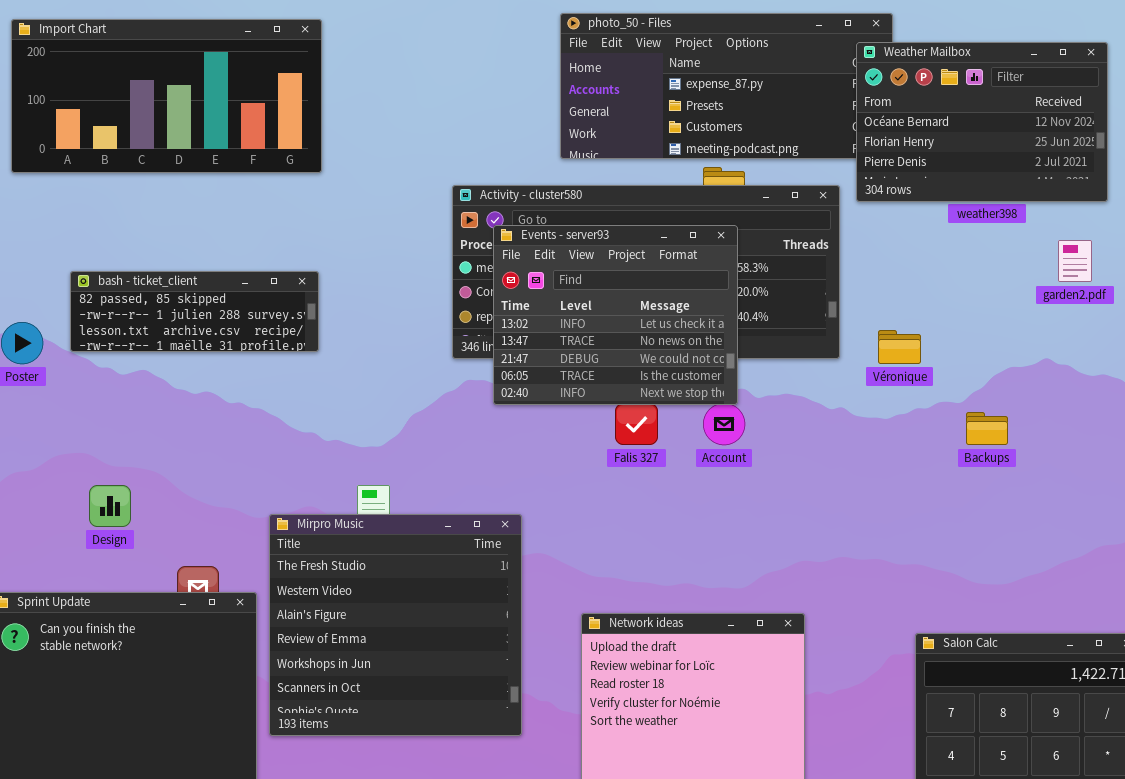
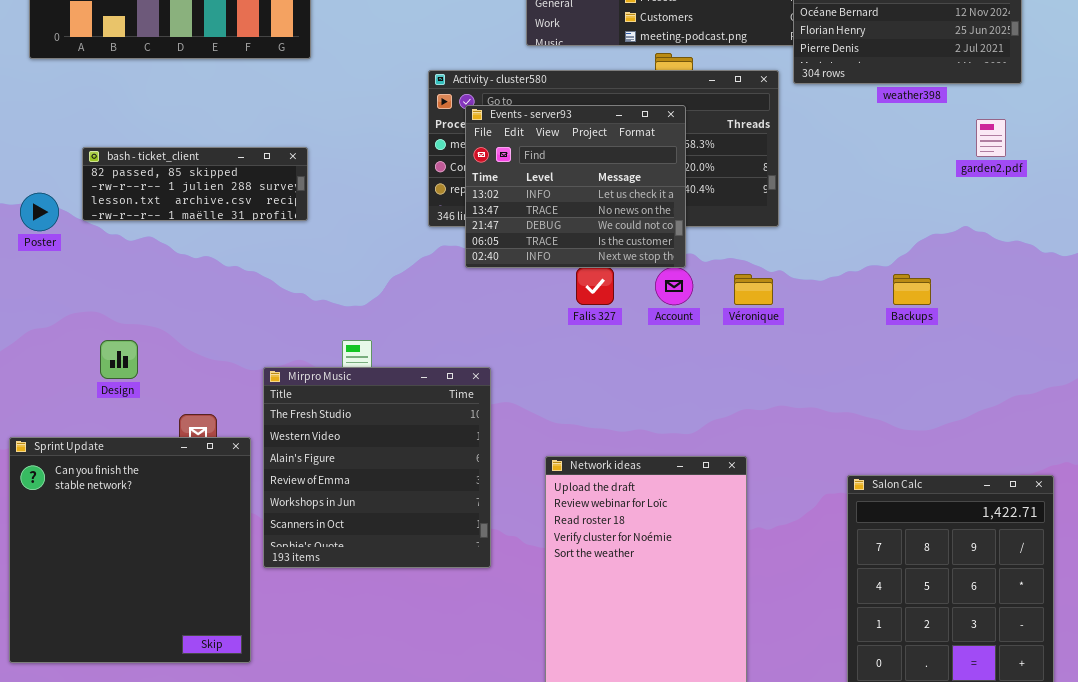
Véronique: [878,330,921,364] -> [734,274,773,305], moved

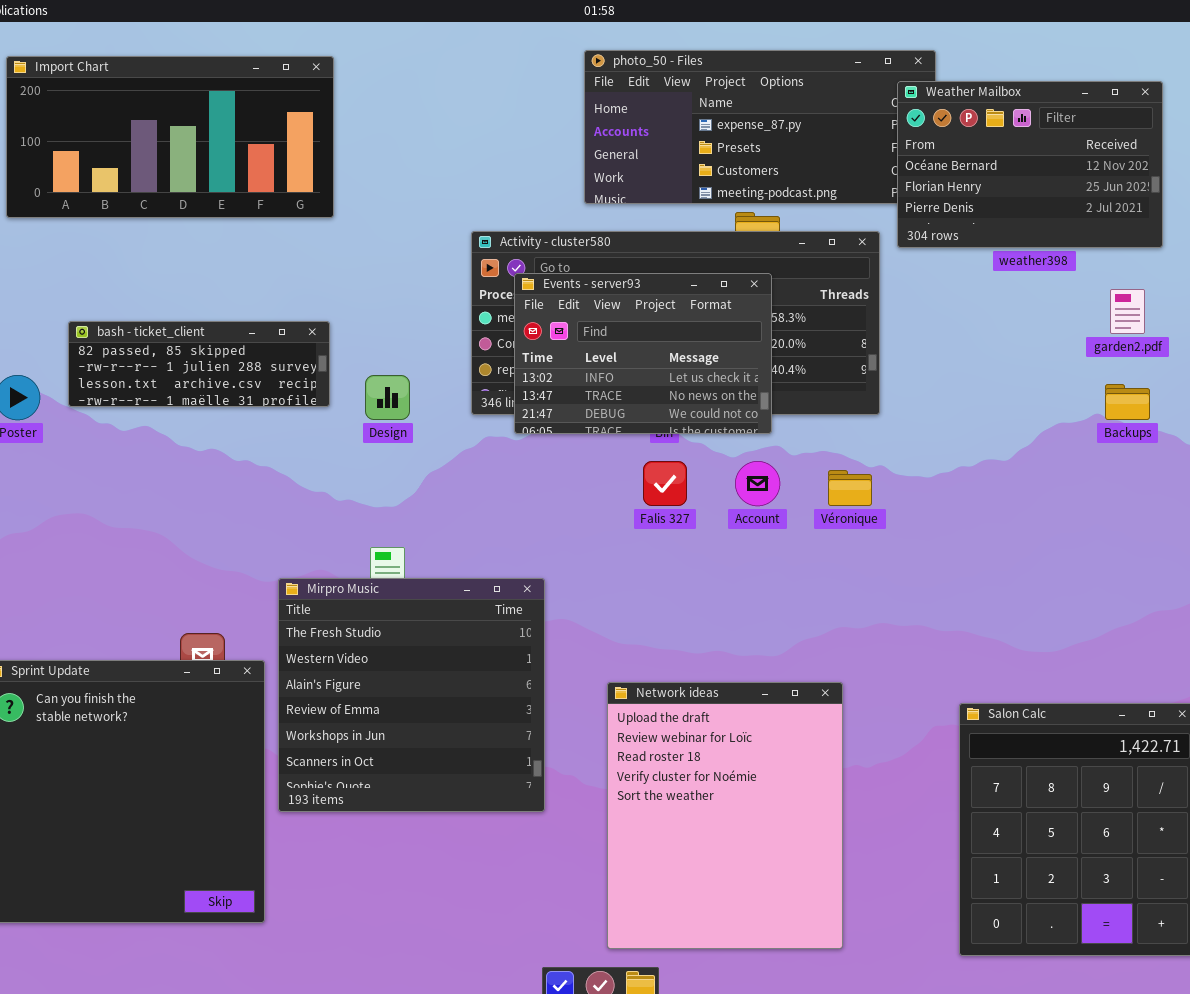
Events - server93: [465,105,686,268] -> [514,273,772,434], resized
Backups: [893,274,931,305] -> [1105,384,1150,420], moved
Design: [100,340,138,379] -> [365,375,410,420], moved

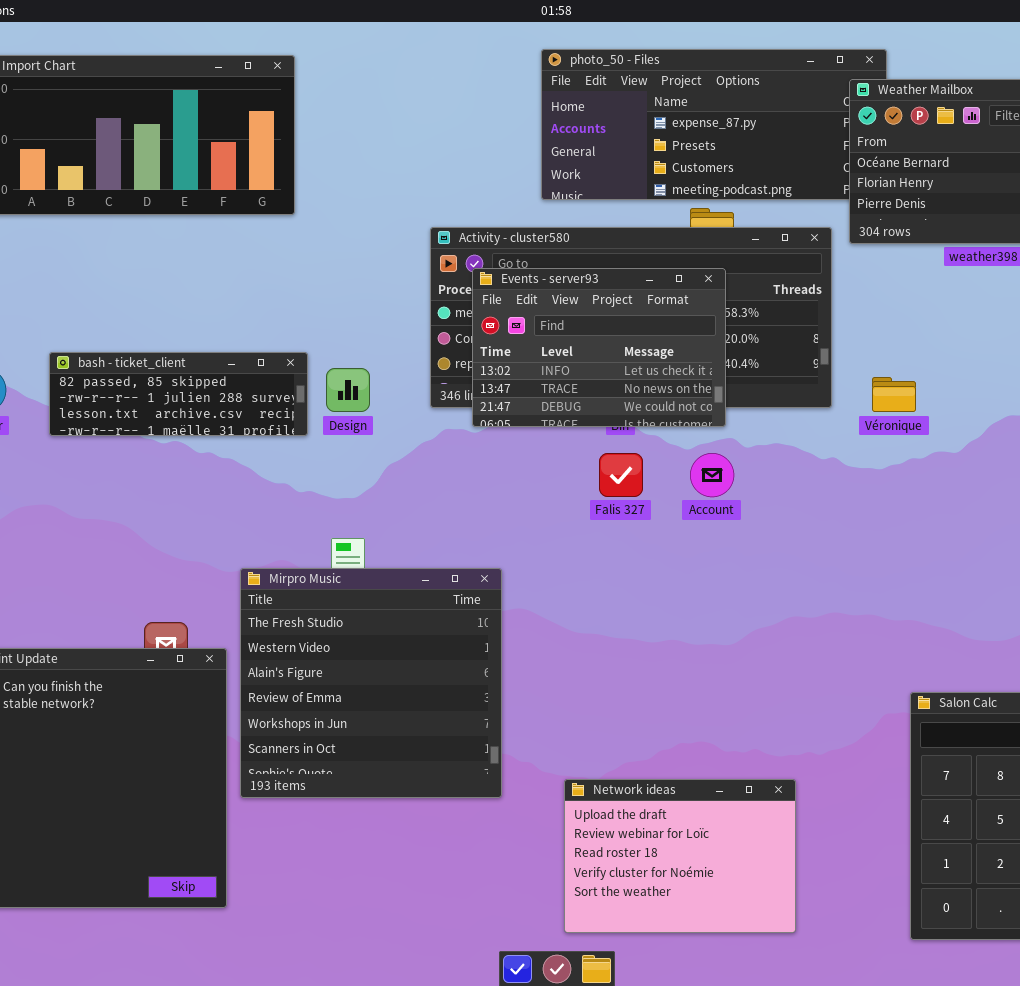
bash - ticket_client: [68,321,330,407] -> [49,352,308,436], moved
Véronique: [828,470,872,506] -> [872,377,916,412], moved
Network ideas: [607,682,843,949] -> [564,779,796,933], resized

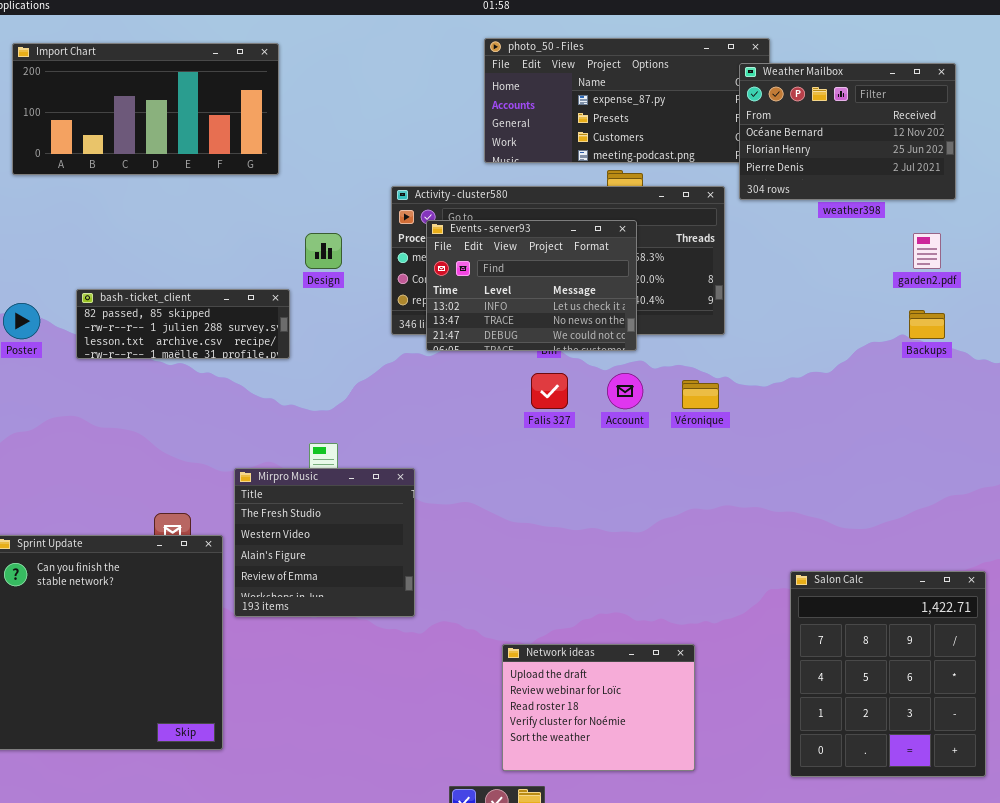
Design: [326,368,370,412] -> [305,233,342,269], moved
Véronique: [872,377,916,412] -> [682,380,719,409], moved
Mirpro Music: [240,568,502,798] -> [234,468,415,617], resized

